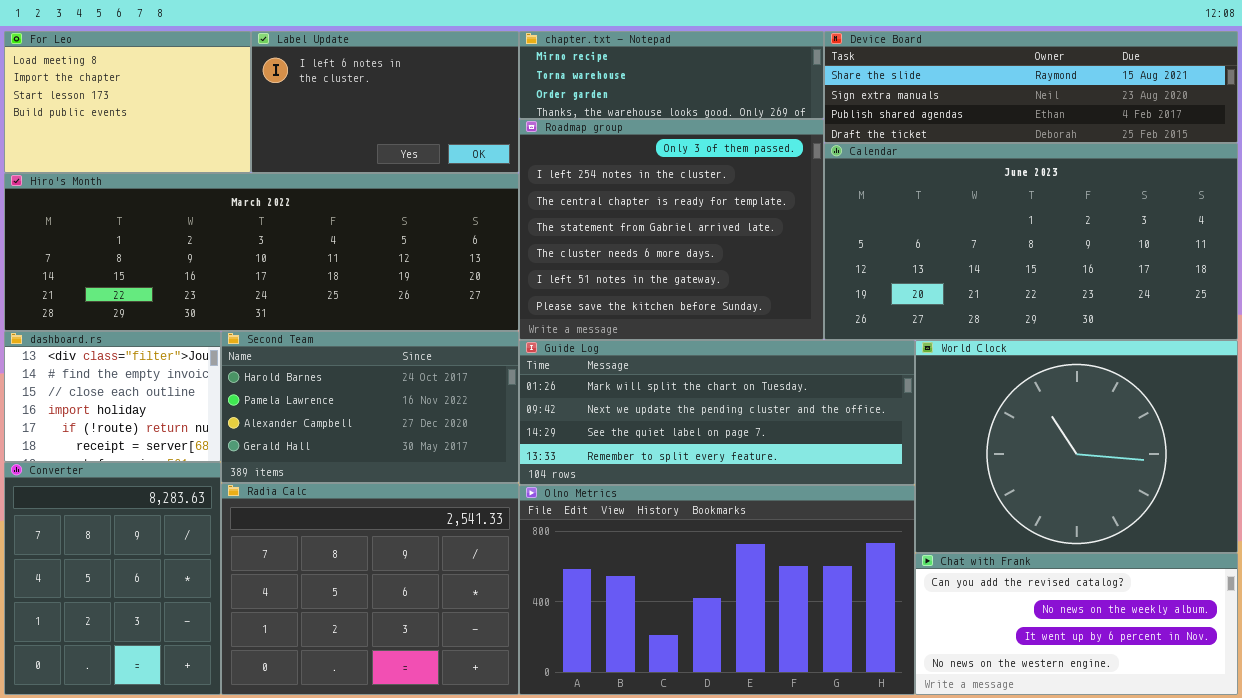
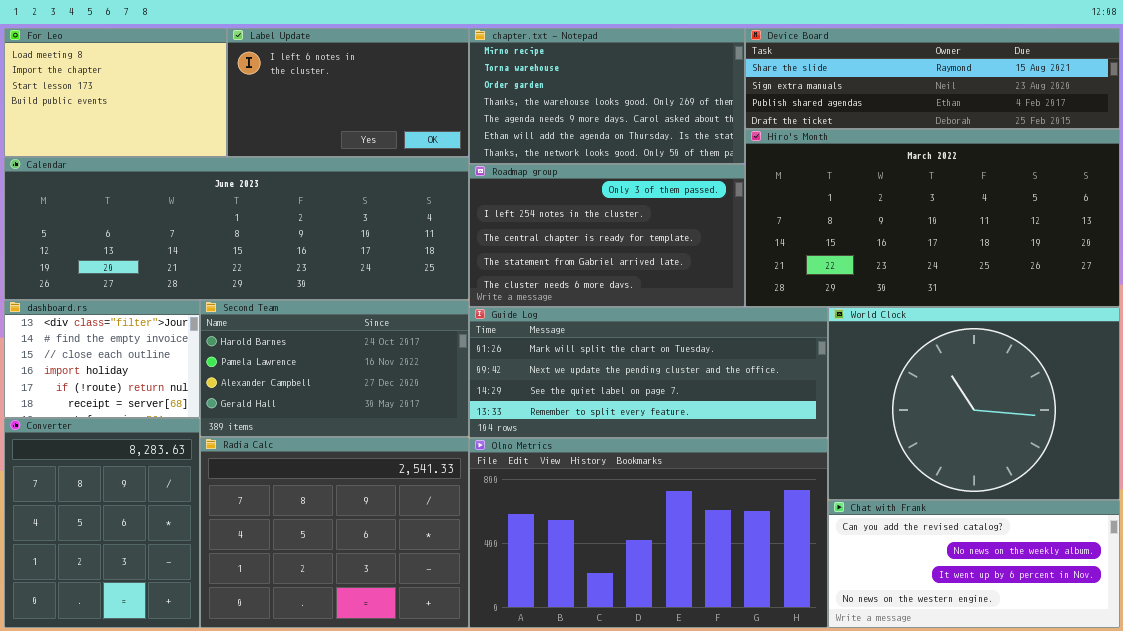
chapter.txt - Notepad: [519,31,824,119] -> [469,28,745,164], resized
Roadmap group: [519,119,824,340] -> [469,164,745,307], resized
Calendar: [824,143,1238,340] -> [4,157,469,300], moved, resized
Hiro's Month: [4,173,519,331] -> [745,129,1120,307], moved, resized

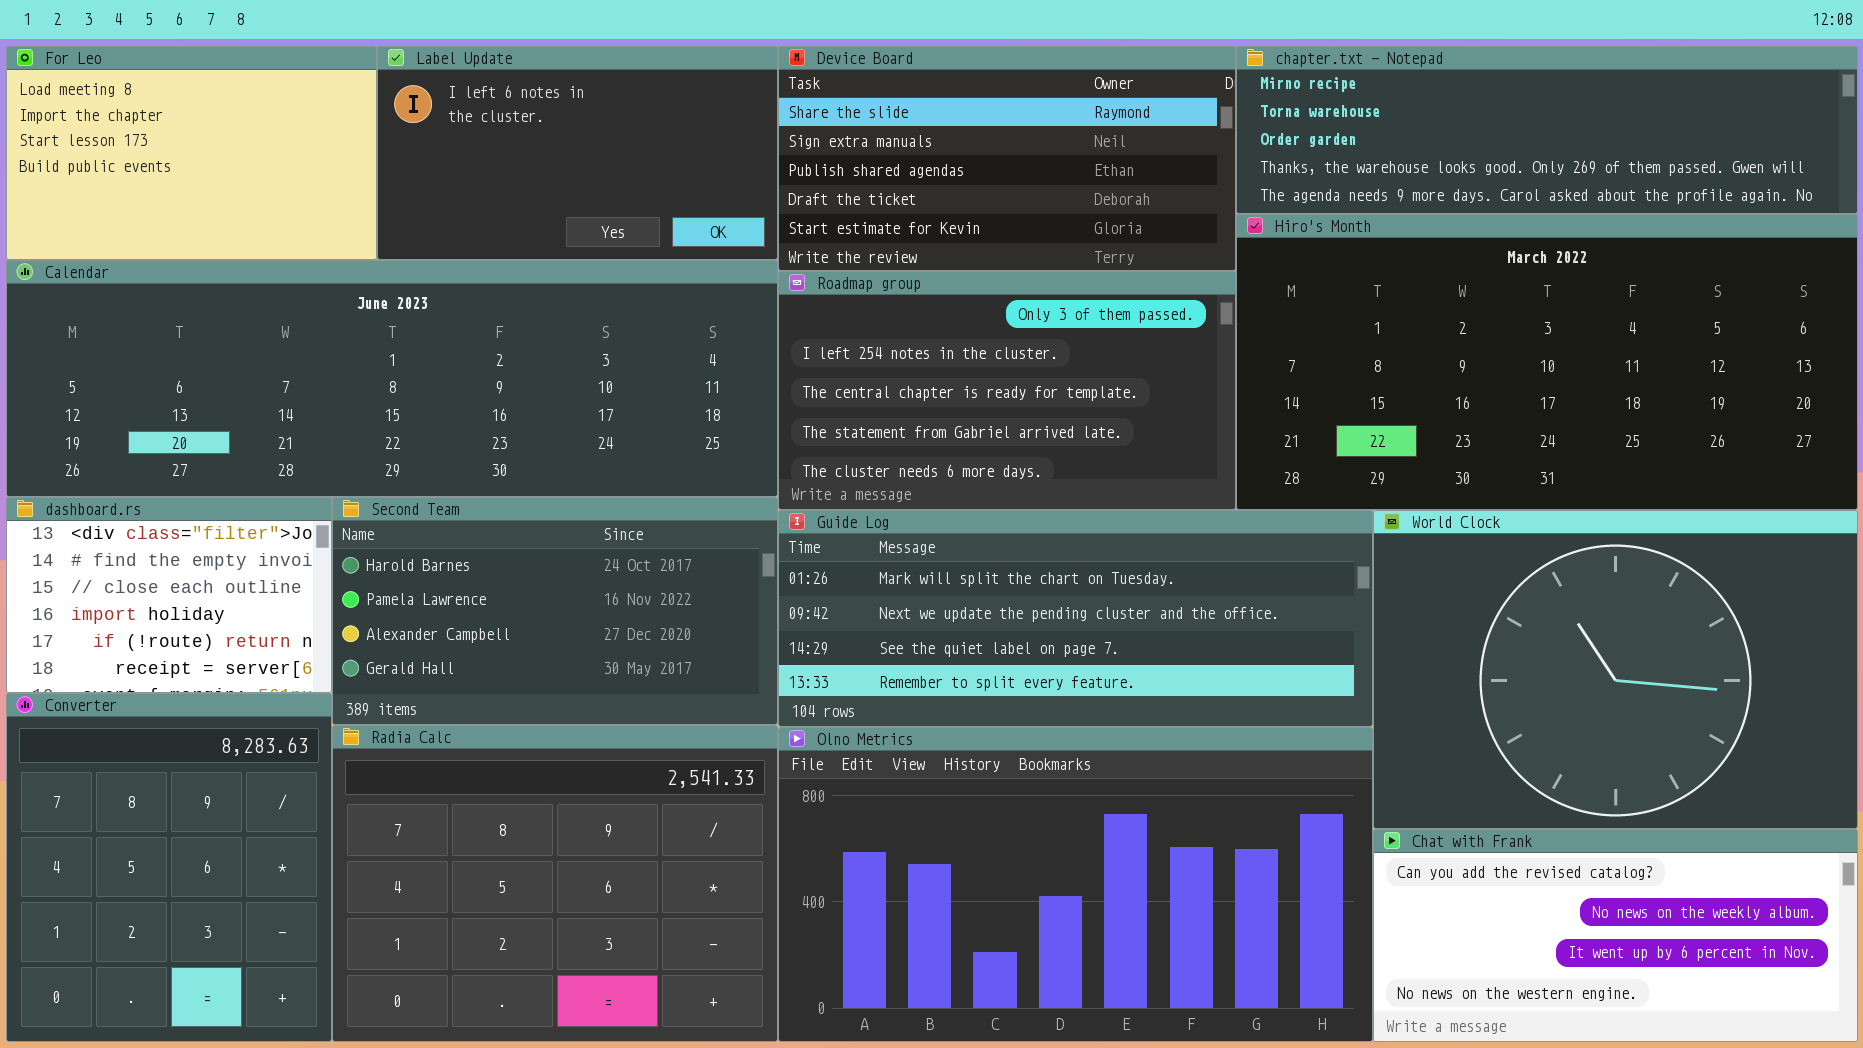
chapter.txt - Notepad: [469,28,745,164] -> [1236,46,1858,214], moved, resized
Device Board: [745,28,1120,129] -> [778,46,1236,271], moved, resized

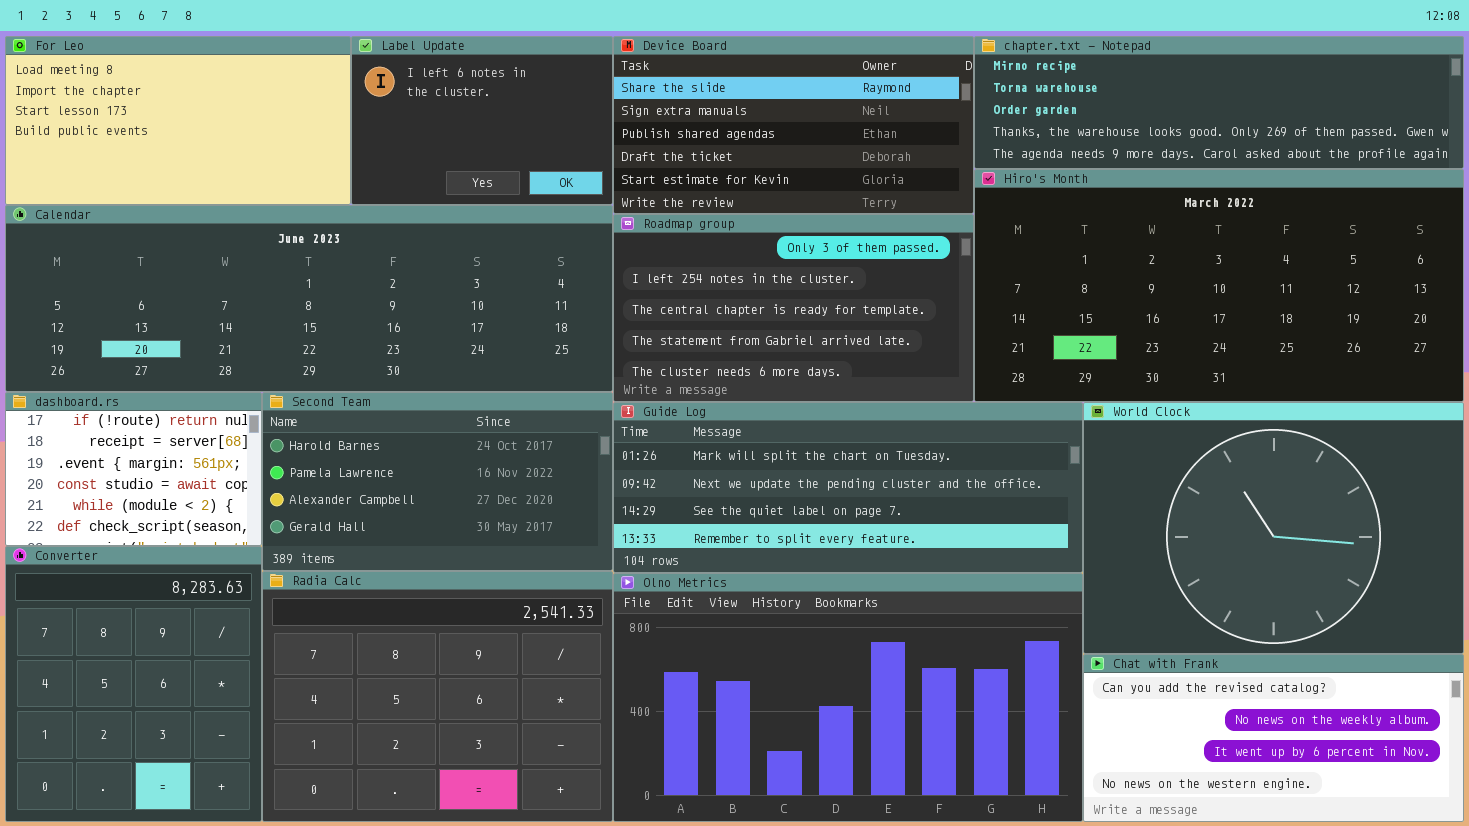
For Leo: [6,46,377,260] -> [5,36,351,205], resized
Label Update: [377,46,778,260] -> [351,36,613,205], resized
dashboard.rs: [6,497,332,693] -> [5,392,262,546], scrolled down 4 rows

